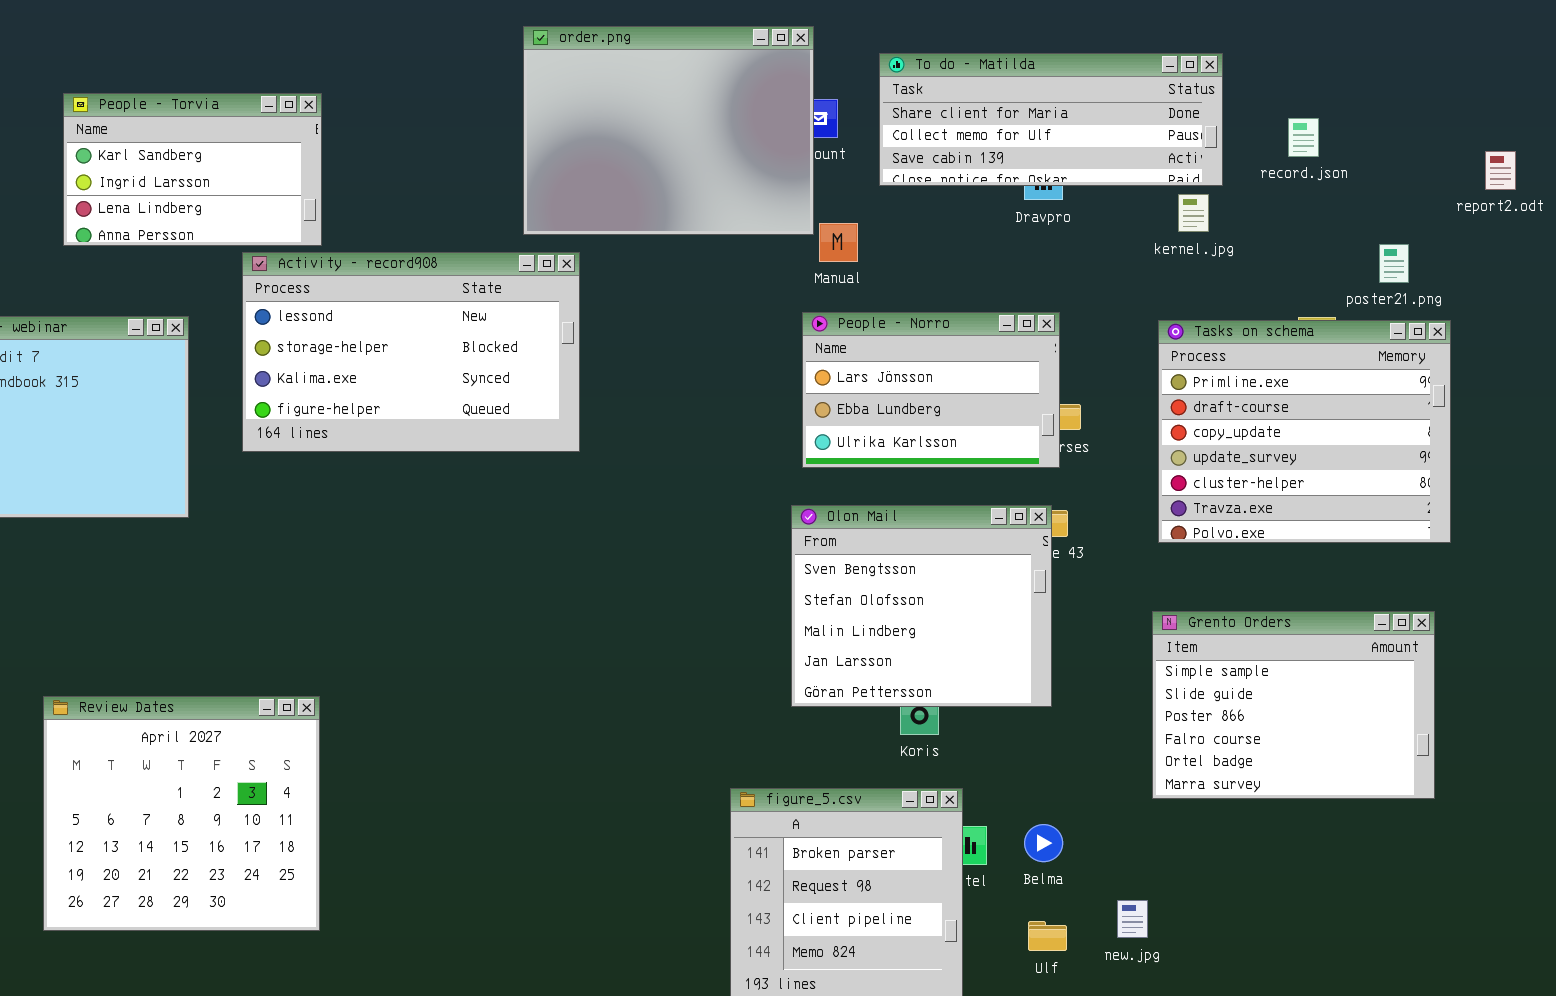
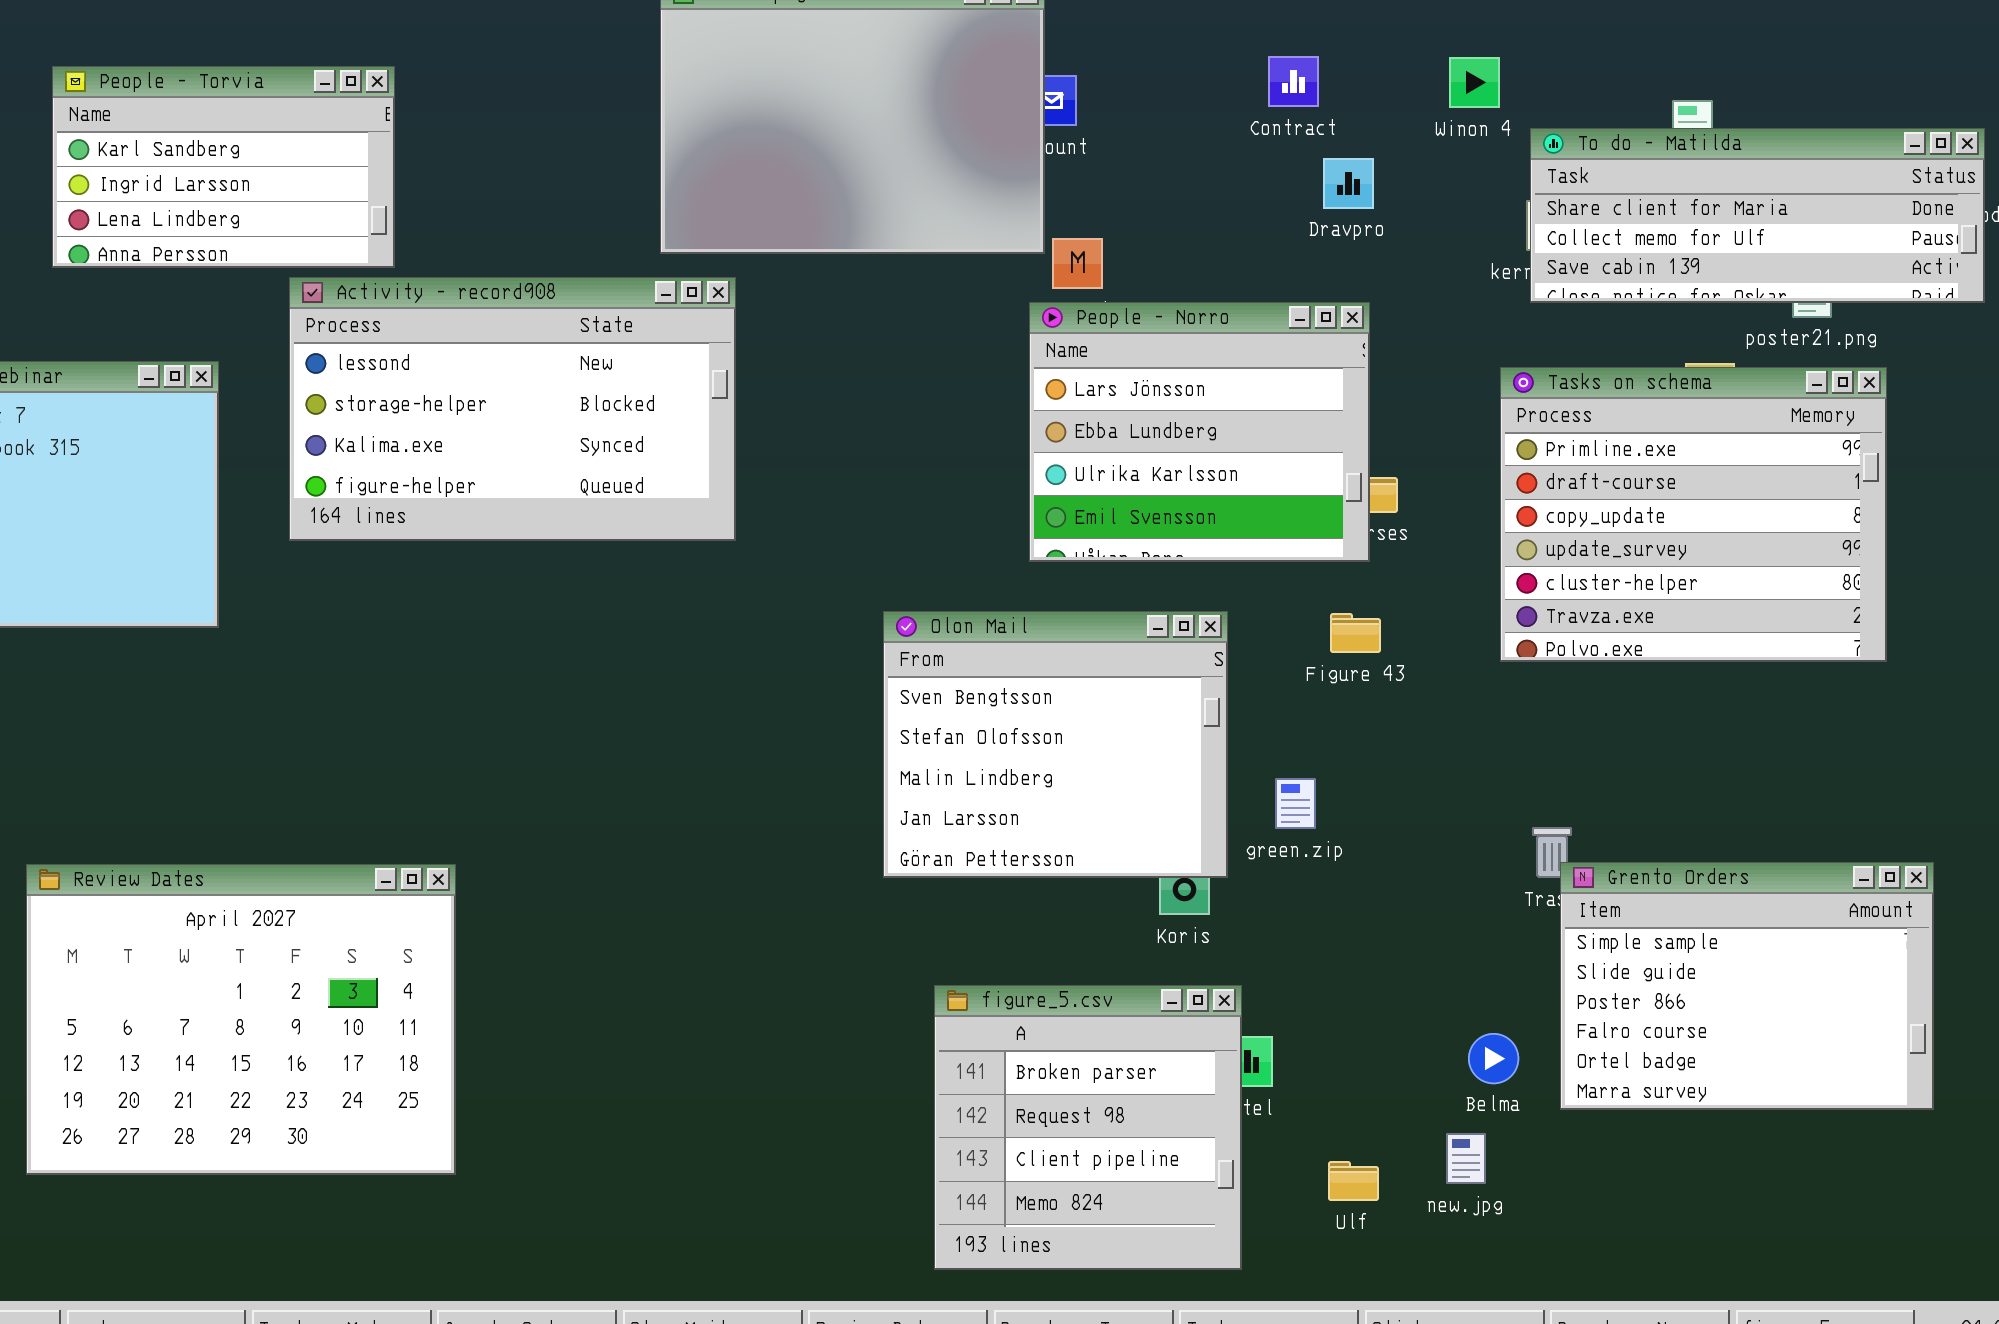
To do - Matilda: [879,53,1223,186] -> [1530,128,1985,303], moved
People - Norro: [802,312,1060,468] -> [1029,302,1370,562], resized
Olon Mail: [791,505,1052,707] -> [883,611,1228,878], moved
Grento Orders: [1152,611,1435,799] -> [1560,862,1934,1110], moved
Review Dates: [43,696,320,931] -> [26,864,456,1175], resized
Belma: [1024,824,1063,862] -> [1468,1033,1519,1084], moved

